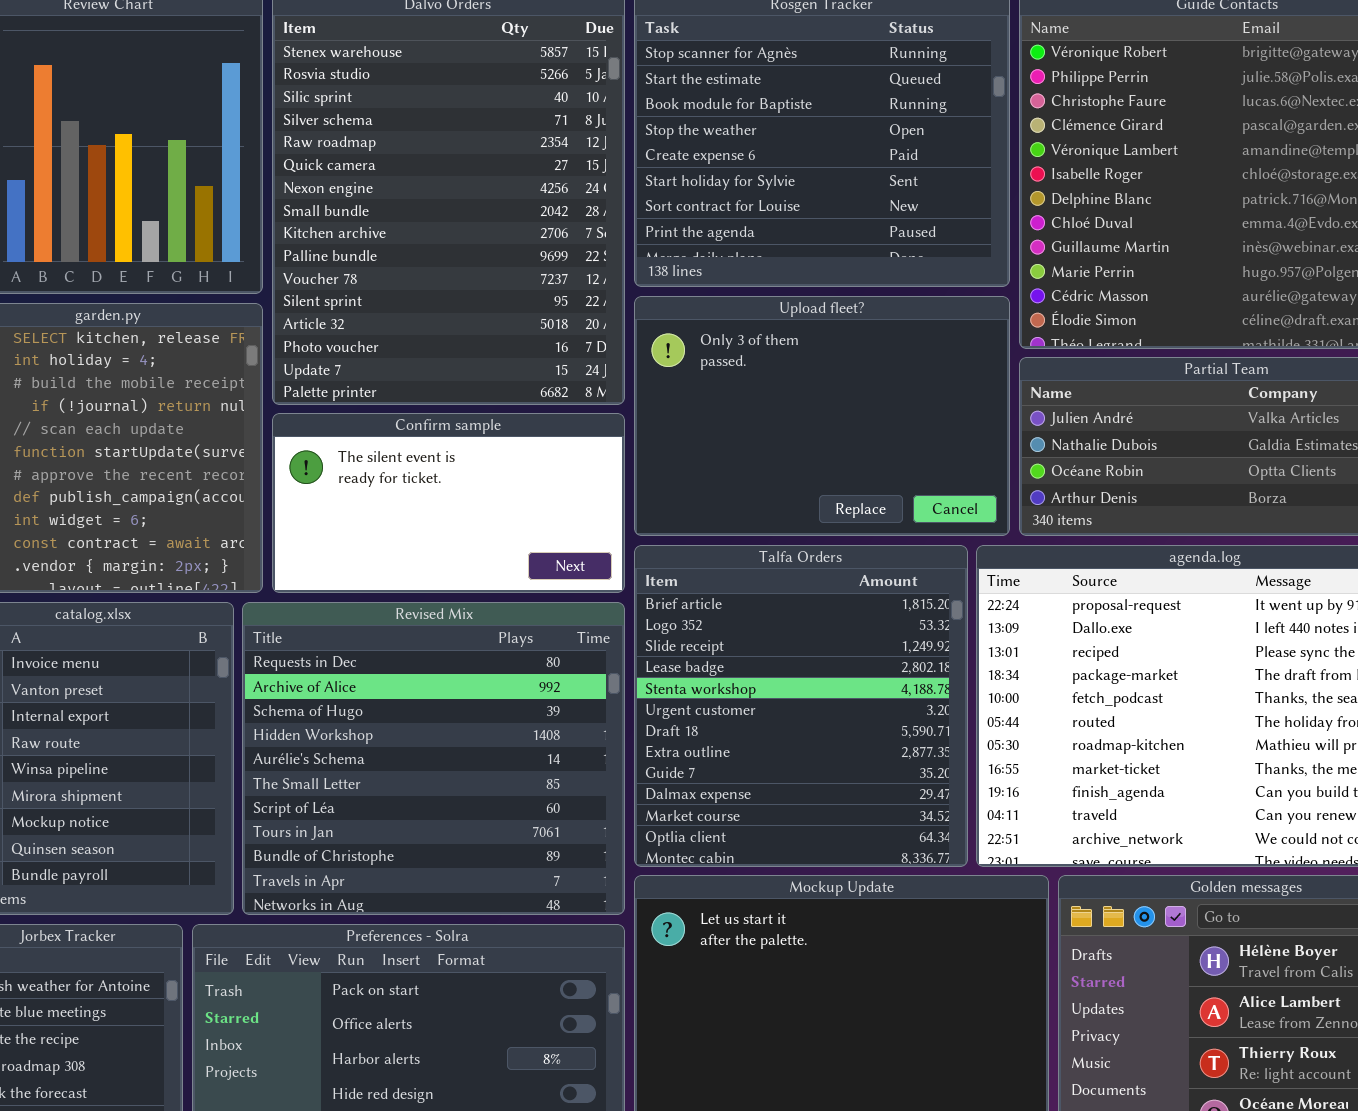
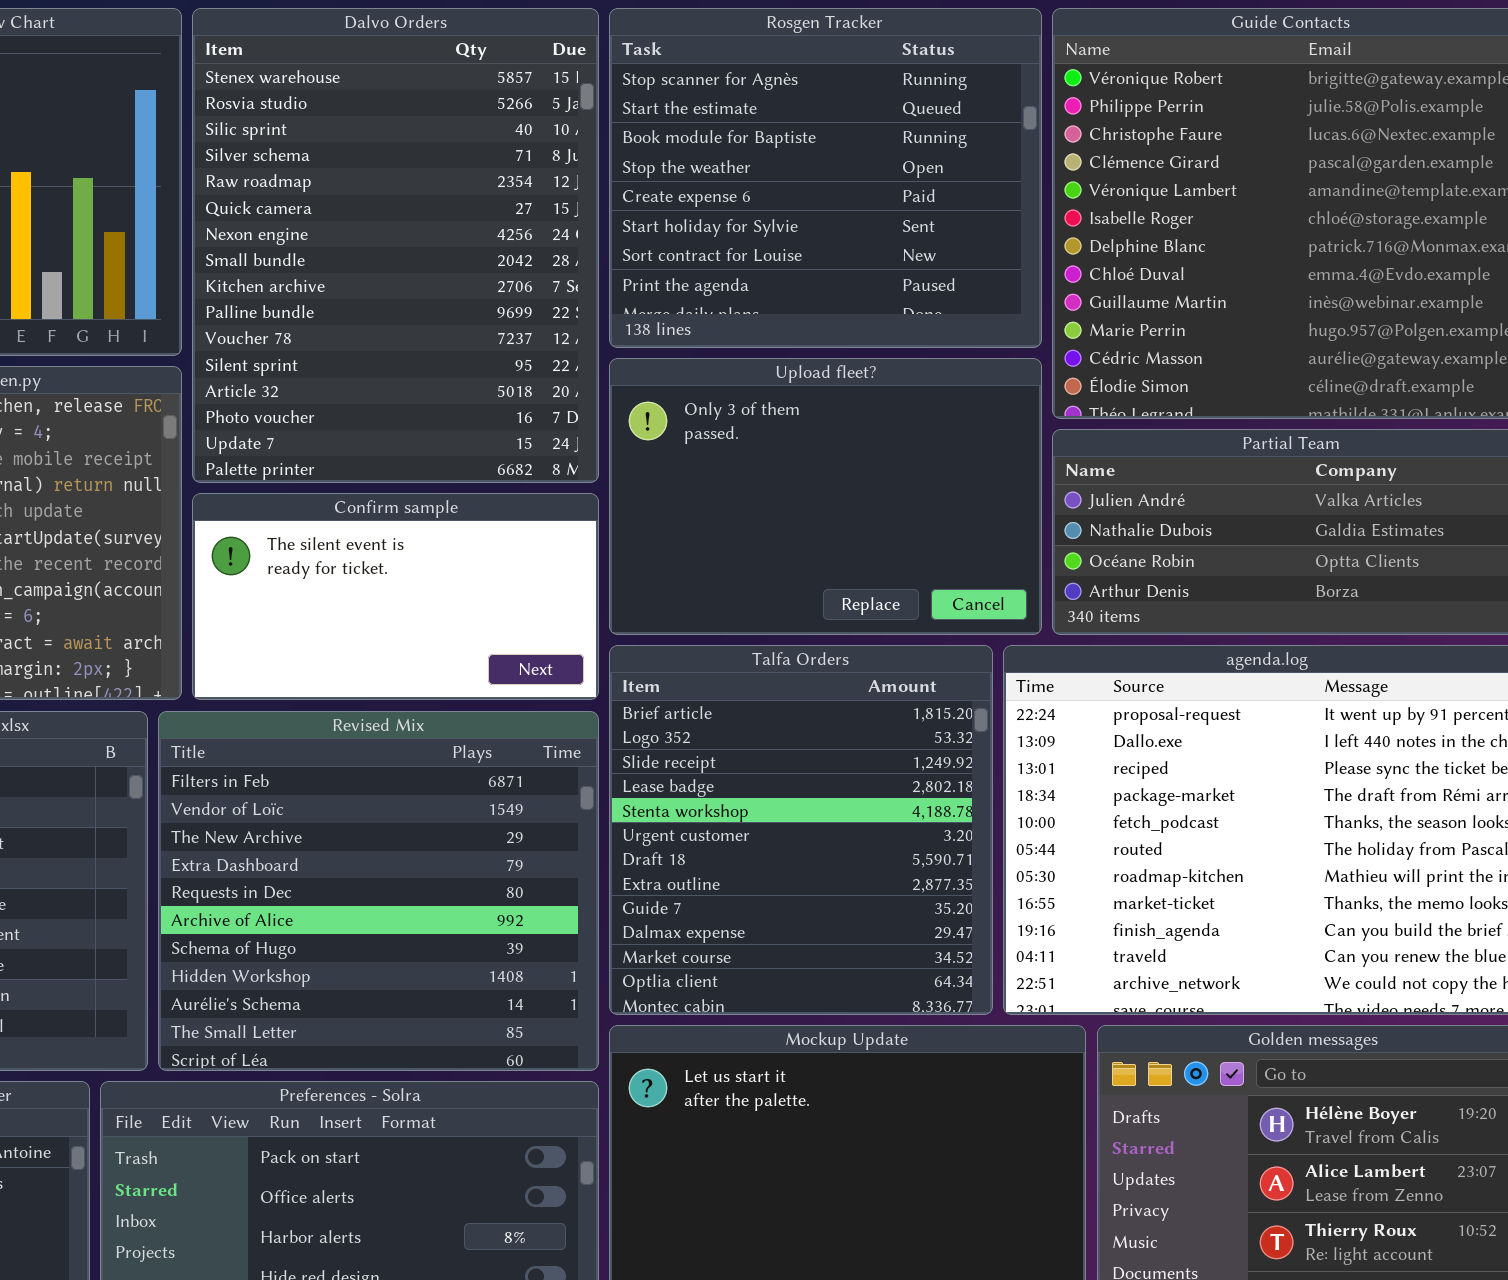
Revised Mix: [242,602,625,915] -> [158,711,599,1071], scrolled up 4 rows

